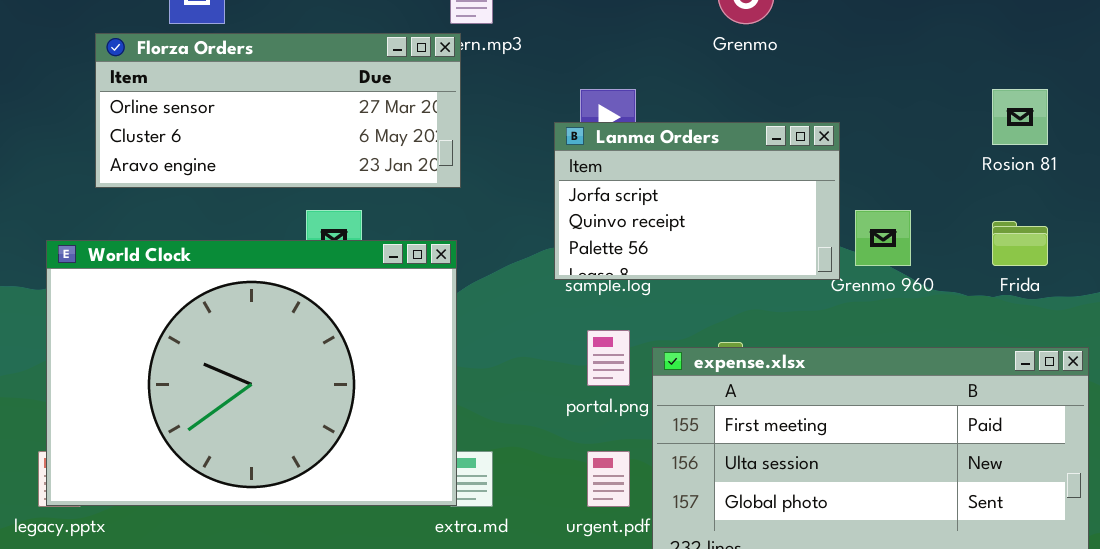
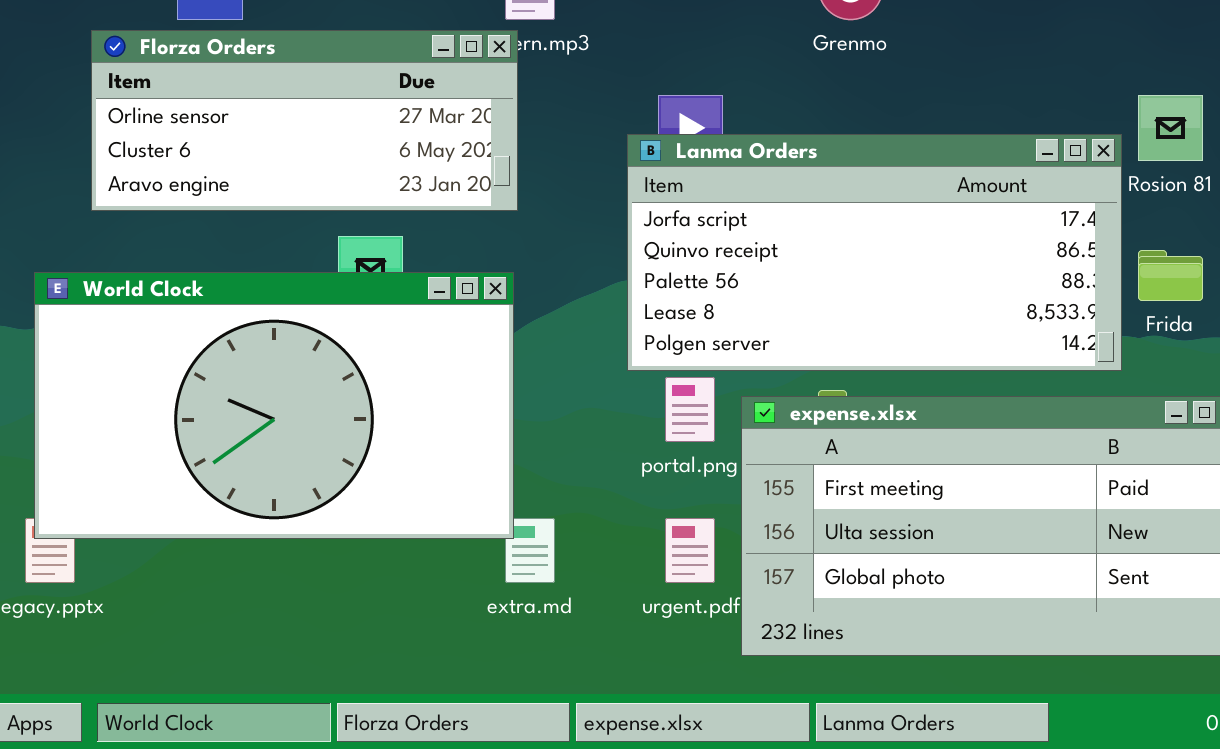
Lanma Orders: [554,122,840,280] -> [627,134,1122,371], resized
World Clock: [46,240,457,506] -> [34,272,514,539], resized

